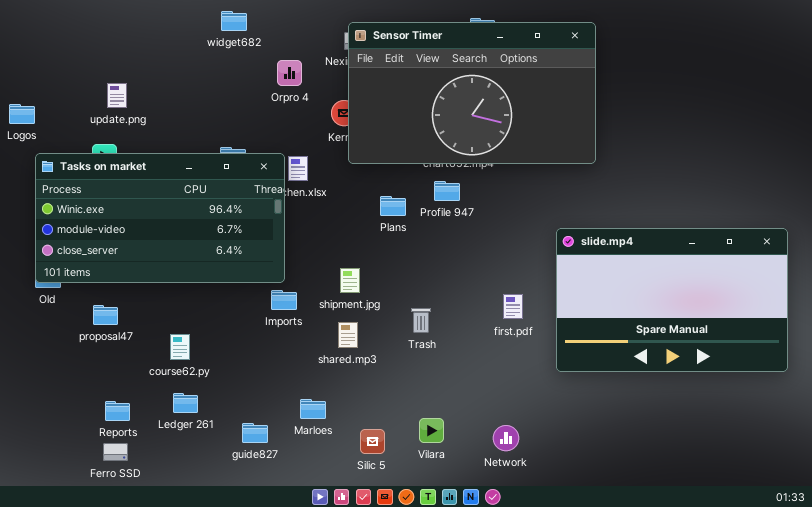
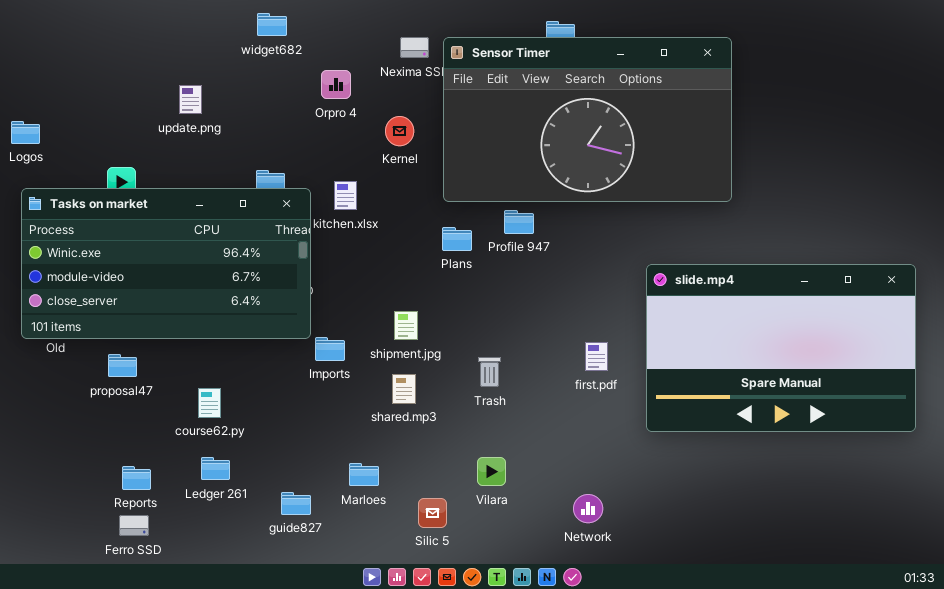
Sensor Timer: [348,22,596,164] -> [443,37,732,202], moved
update.png: [107,83,127,108] -> [179,85,202,114], moved
Tasks on market: [35,153,285,283] -> [21,188,311,339], moved
Vilara: [419,418,444,443] -> [477,457,506,486], moved

